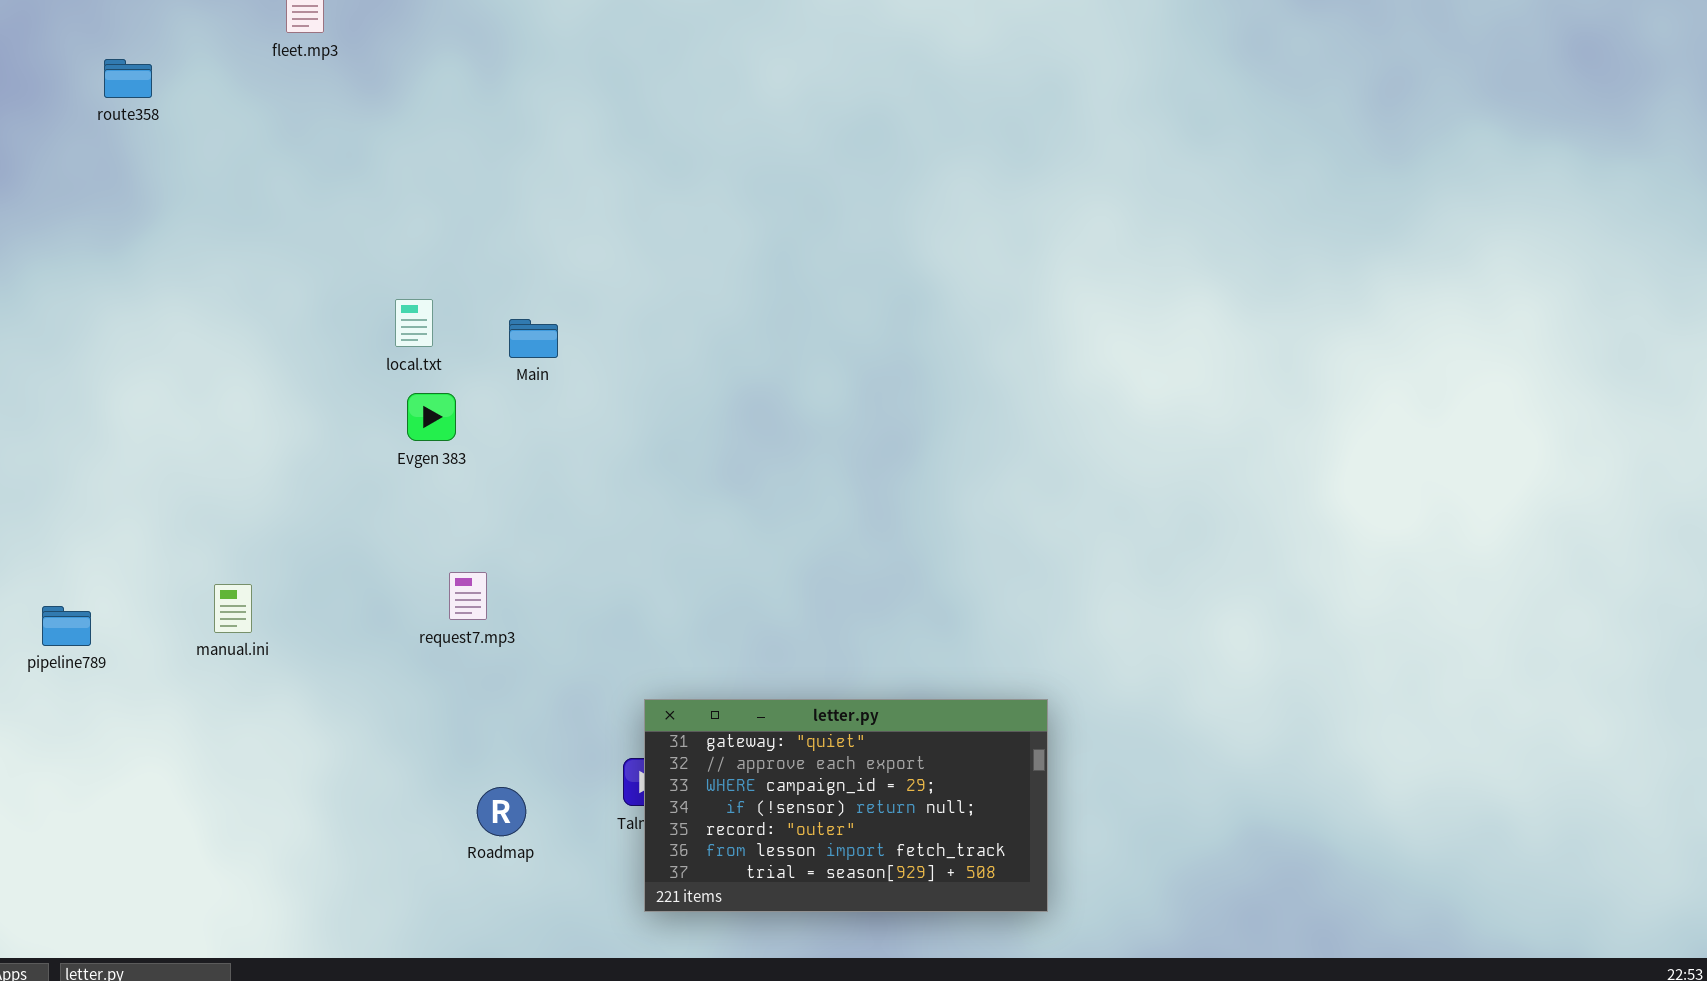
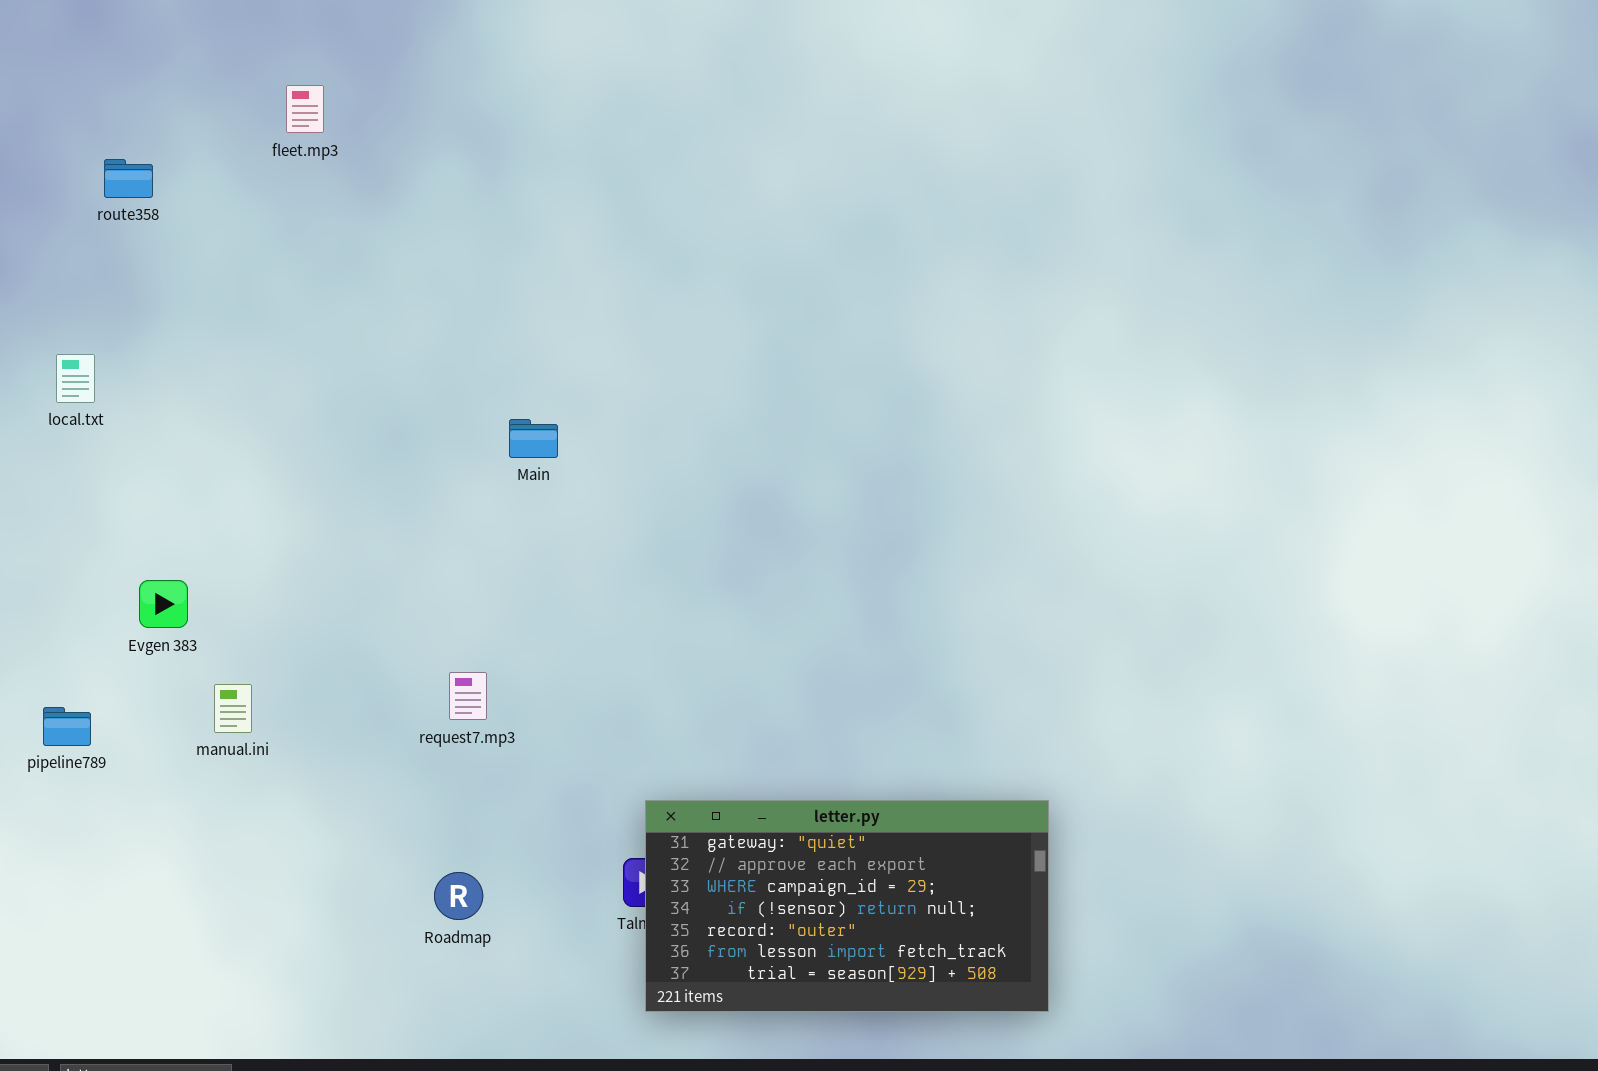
local.txt: [395,299,433,347] -> [56,354,95,403], moved
Evgen 383: [407,393,456,441] -> [139,580,188,628], moved
Roadmap: [477,787,526,836] -> [434,872,483,920], moved

